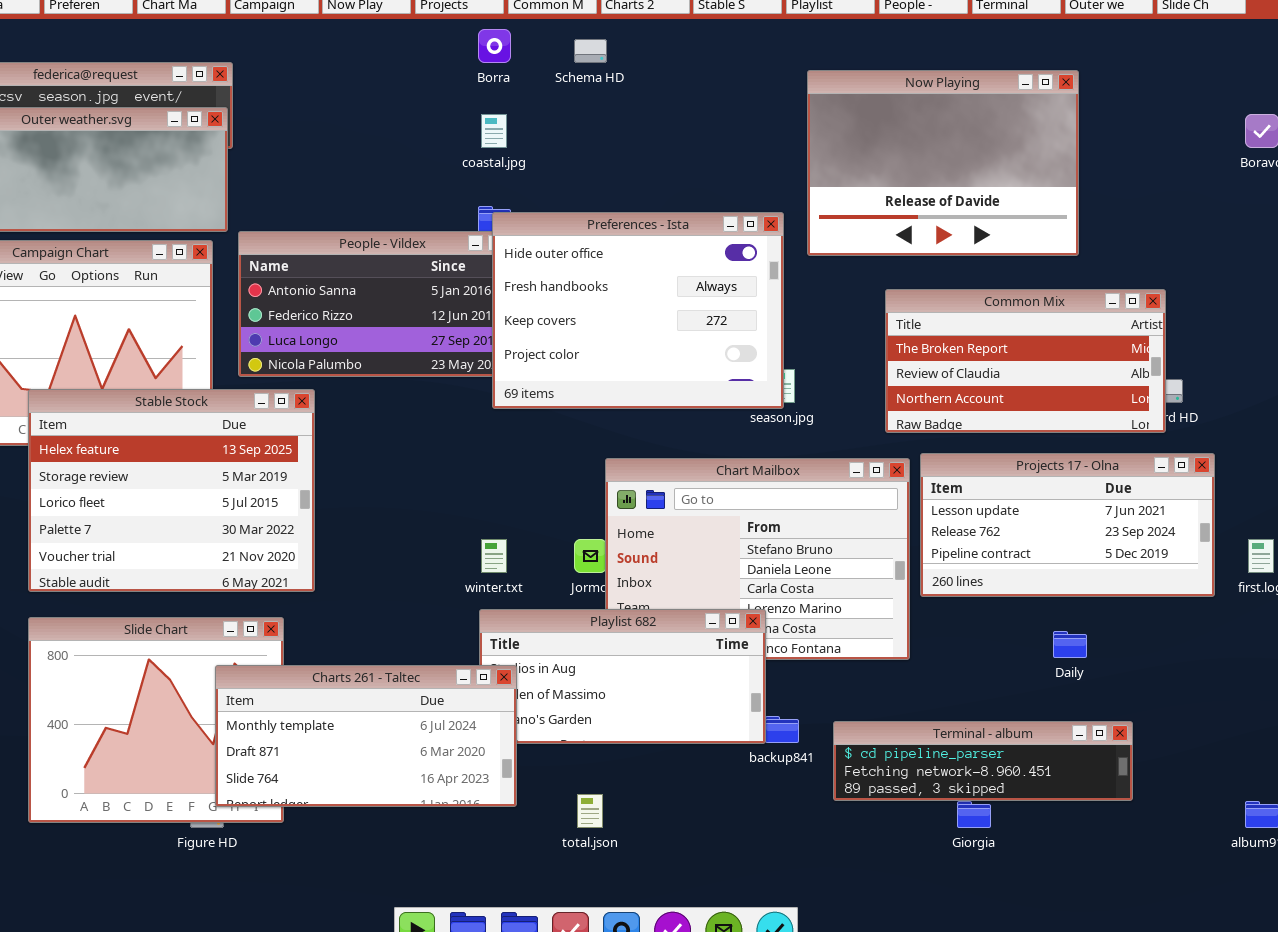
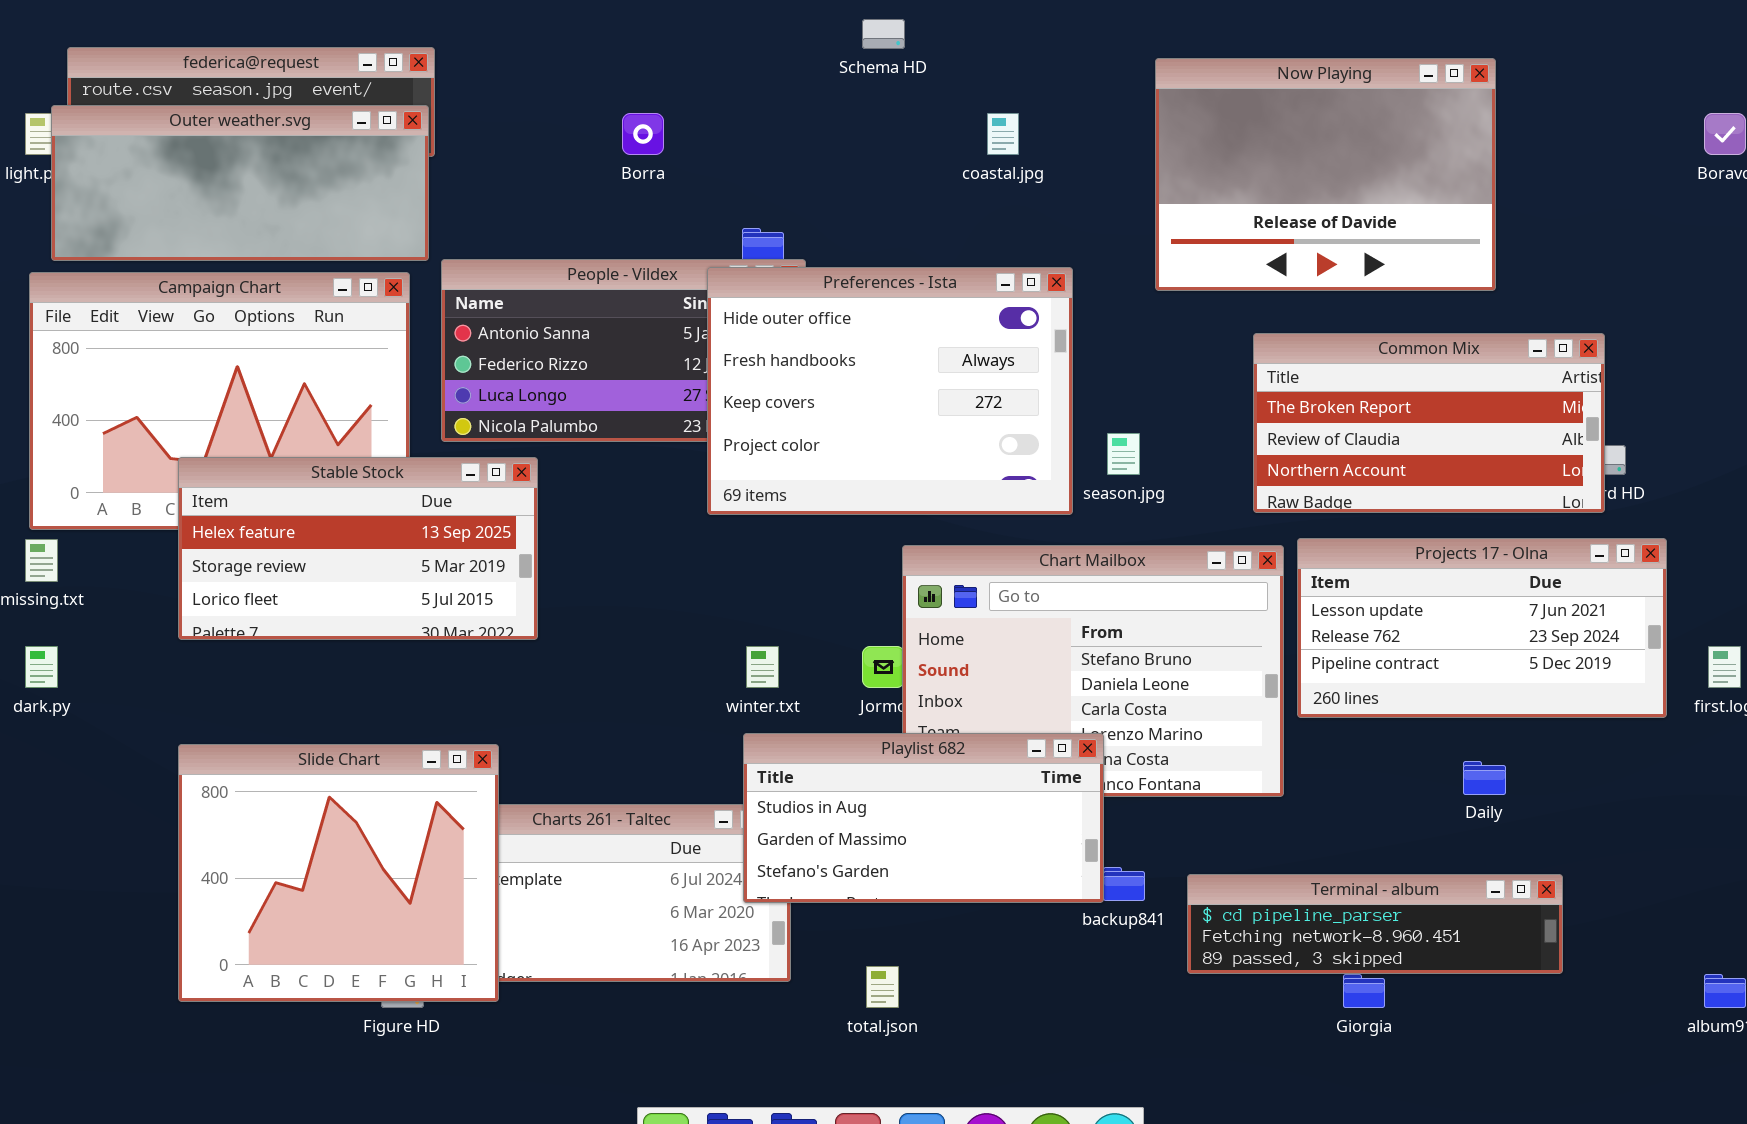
Borra: [478,29,511,63] -> [622,113,664,155], moved
coastal.jpg: [481,114,507,148] -> [987,113,1019,155], moved
Preferences - Ista: [492,212,784,409] -> [707,267,1073,515], moved
Stable Stock: [28,389,315,592] -> [178,457,538,640], resized
Playlist 682: [479,609,766,744] -> [743,733,1104,903], raised
Slide Chart: [28,617,284,823] -> [178,744,499,1002], raised

